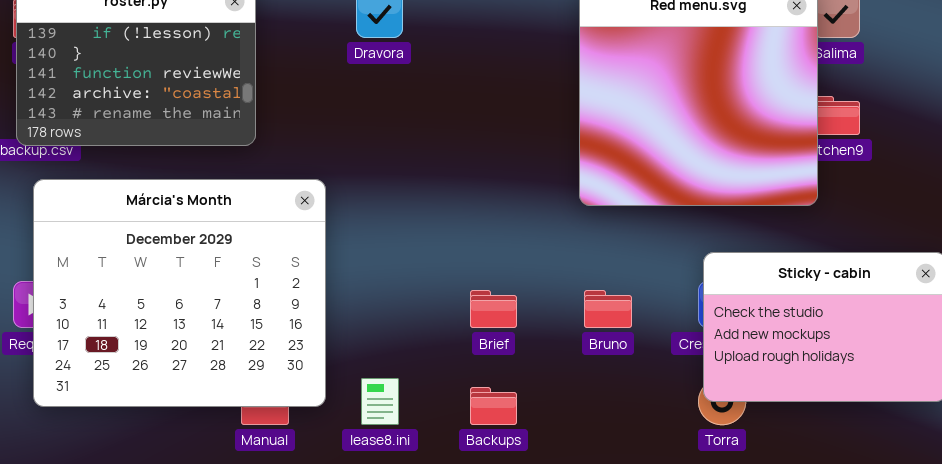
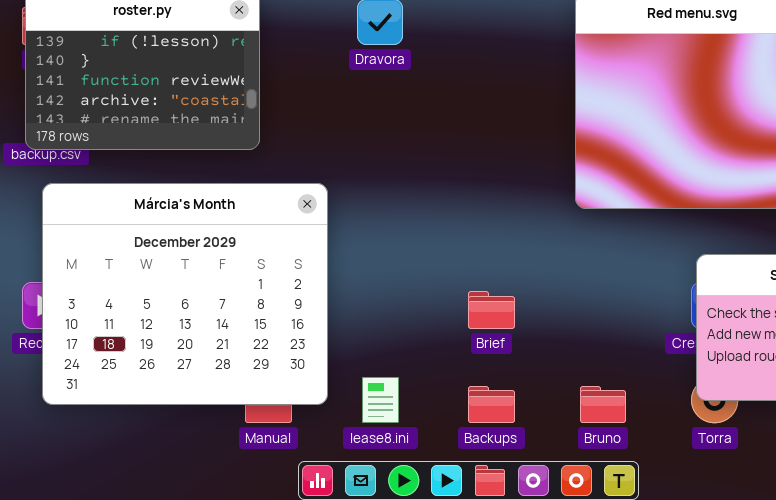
Bruno: [584,290,632,328] -> [580,386,626,423], moved

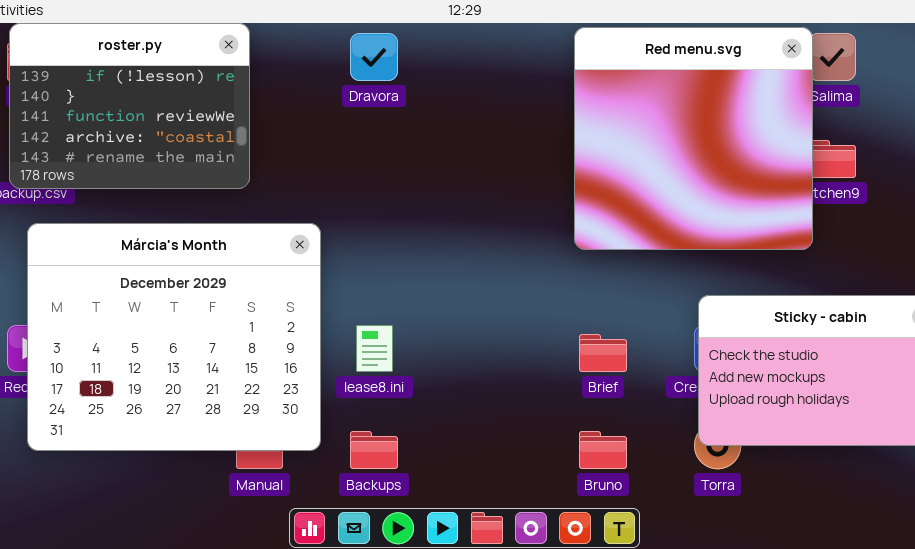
Brief: [468,291,515,329] -> [579,334,627,372], moved
lease8.ini: [362,377,399,423] -> [356,325,393,372], moved
Backups: [468,386,515,423] -> [350,431,398,469], moved

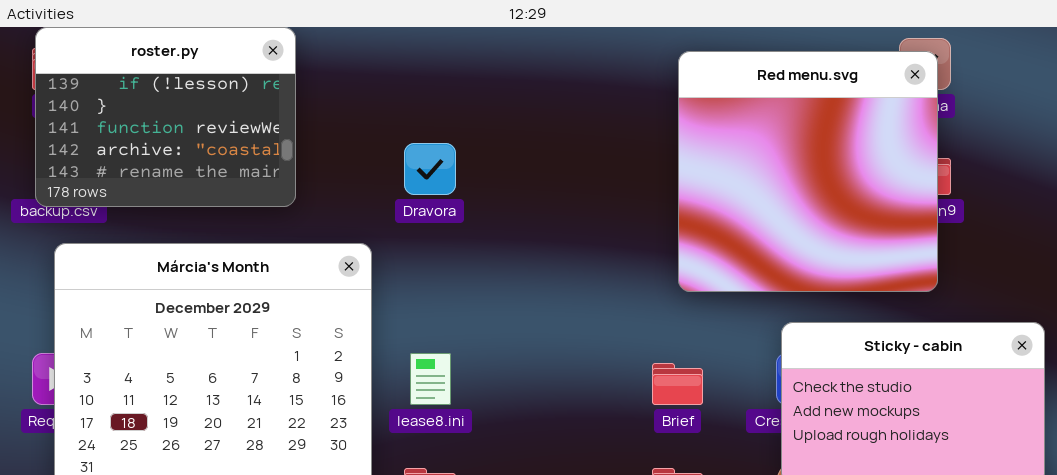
Red menu.svg: [574,27,813,250] -> [678,51,938,292], moved
Dravora: [350,33,398,81] -> [404,143,456,195], moved

